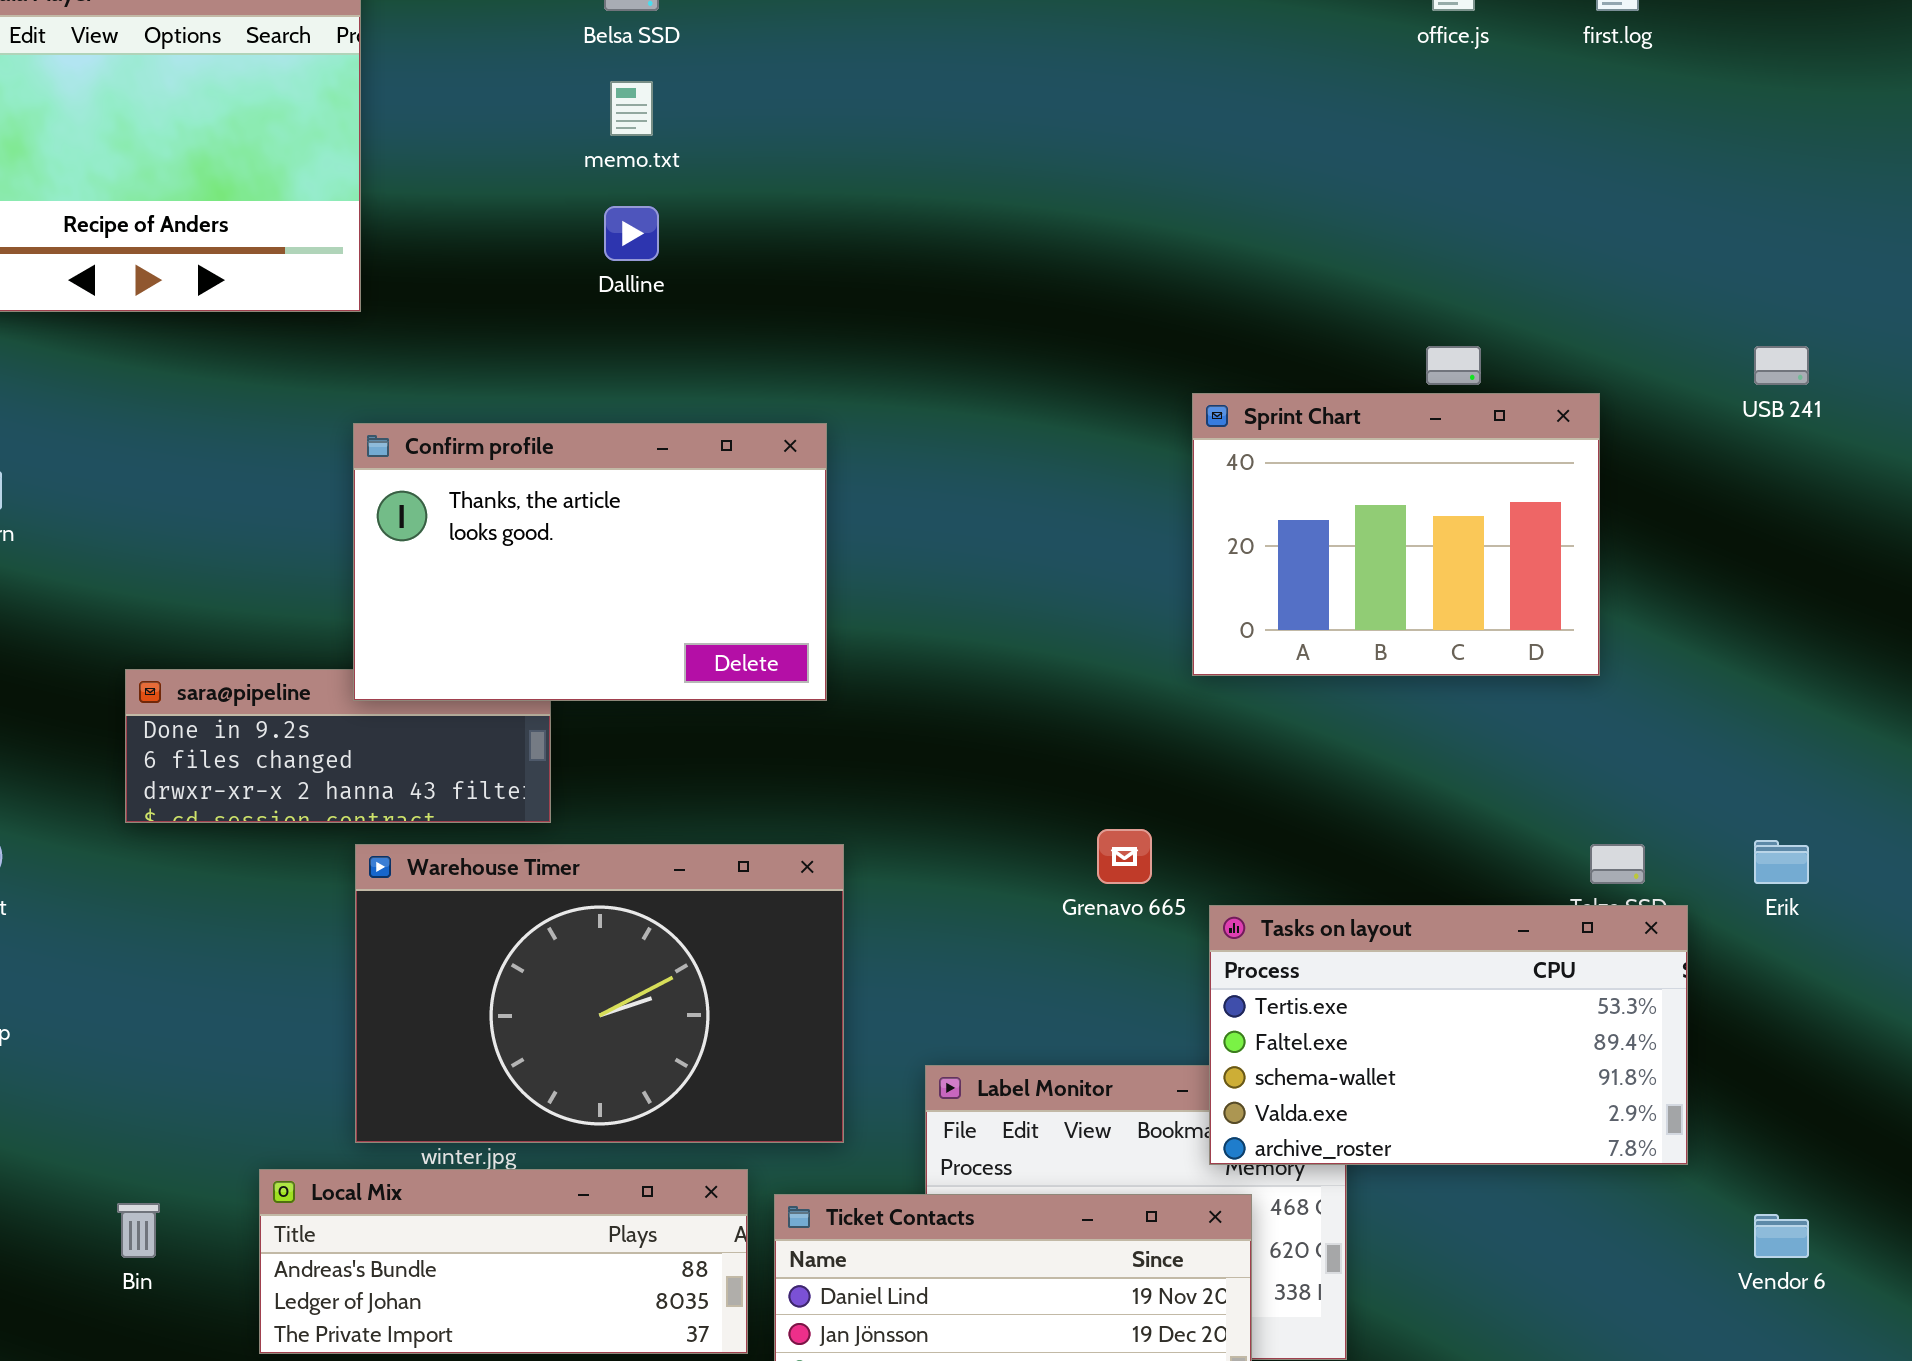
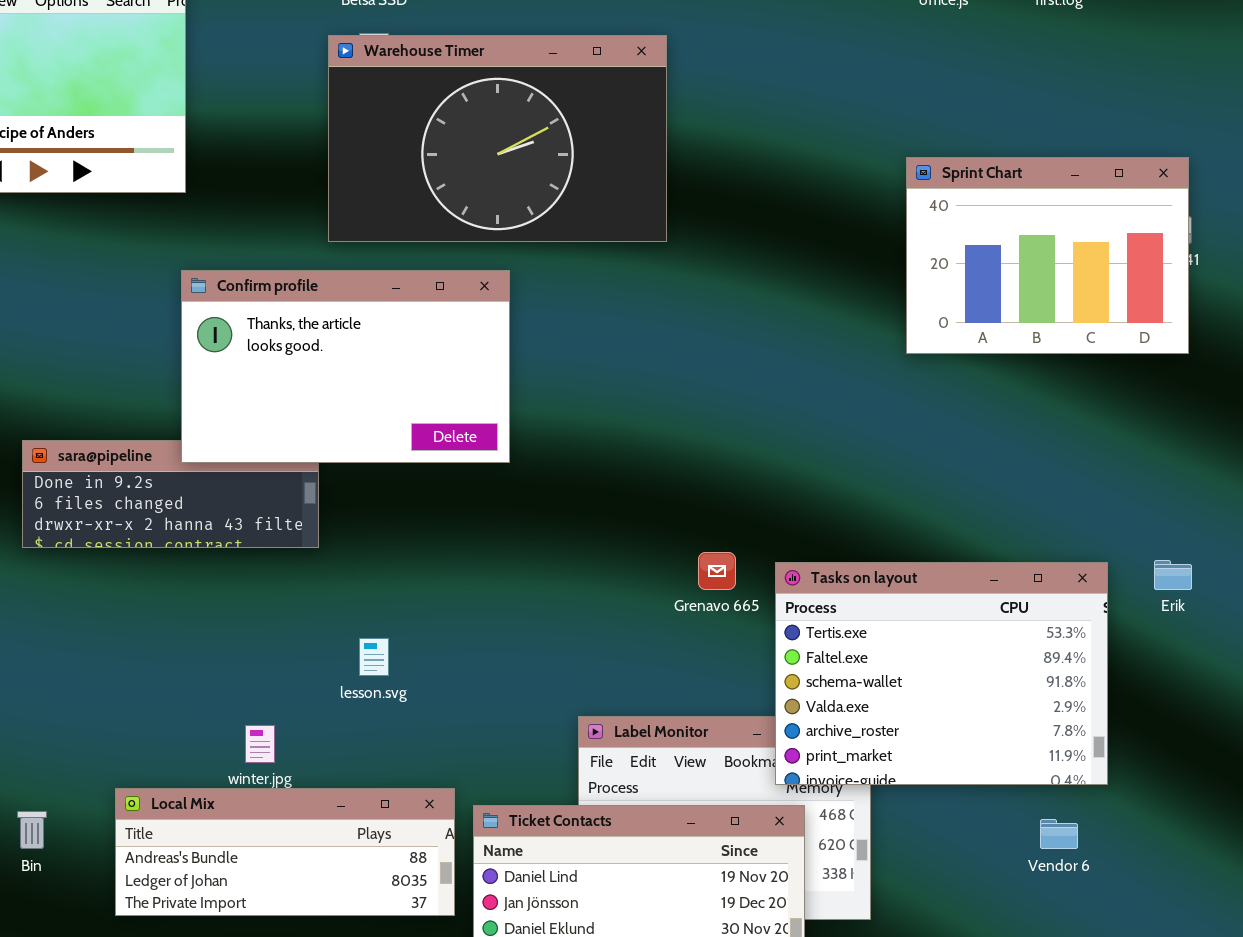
Sprint Chart: [1192,393,1600,676] -> [906,157,1189,354], moved
Warehouse Timer: [355,844,844,1143] -> [328,35,667,242], moved
Tasks on layout: [1209,905,1688,1165] -> [775,562,1108,785], resized
Vendor 6: [1754,1214,1809,1258] -> [1040,819,1078,849], moved

